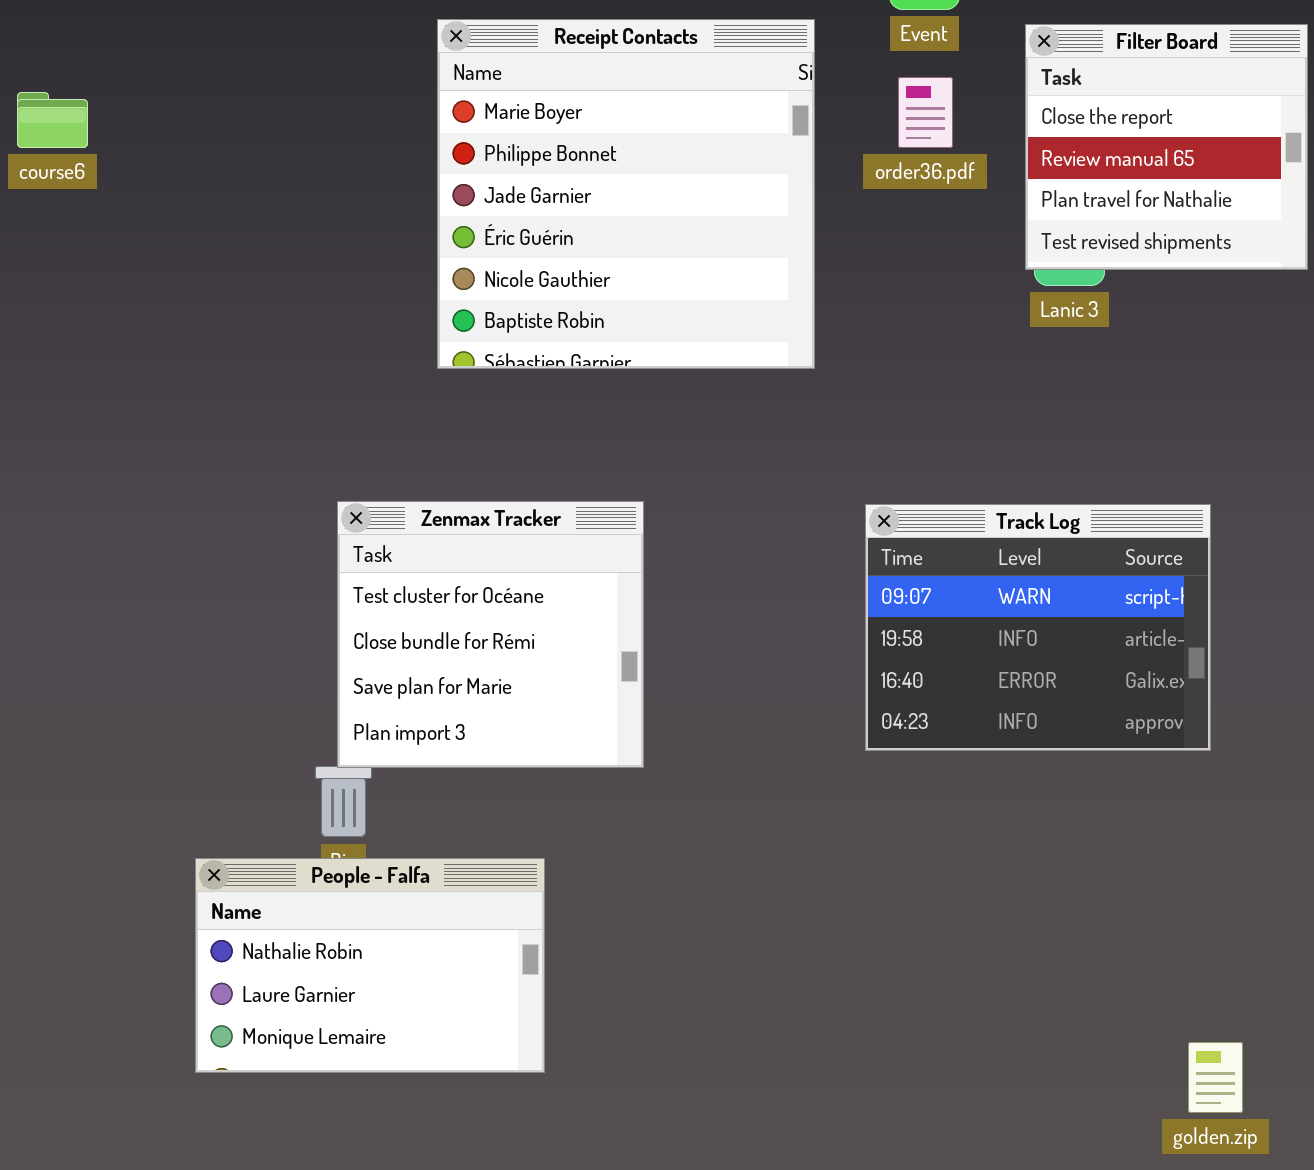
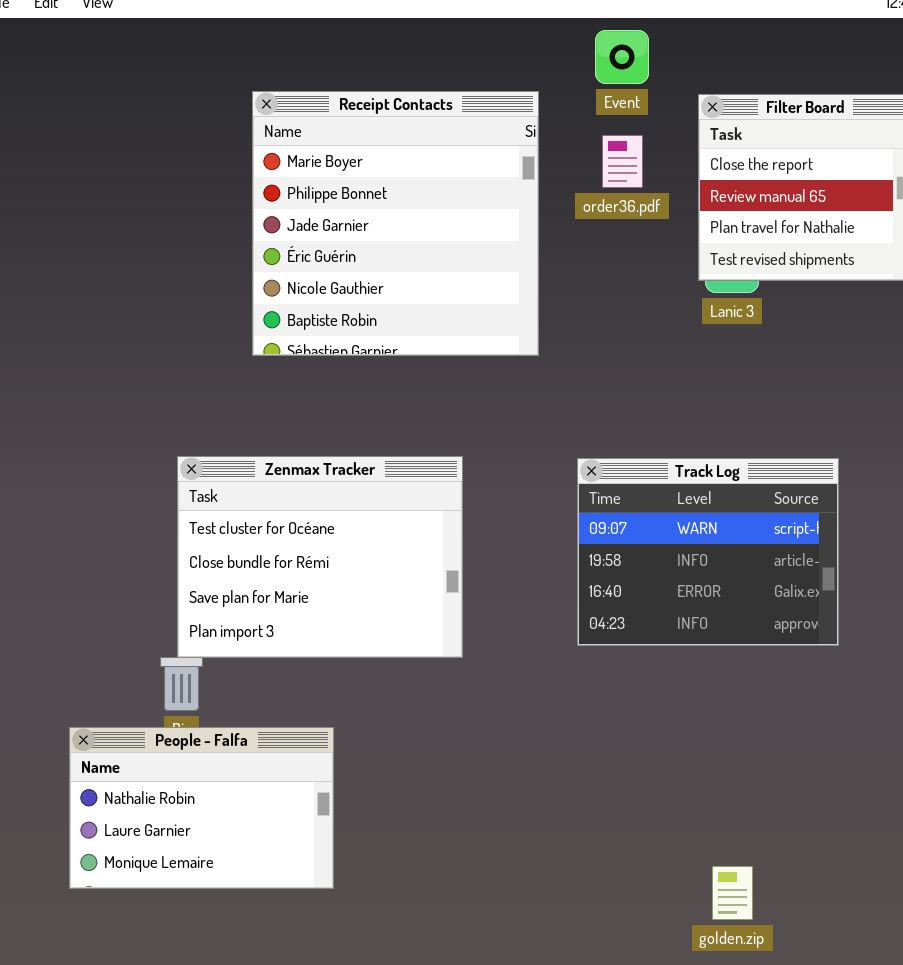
Zenmax Tracker: [337,501,644,768] -> [177,456,463,658], resized
golden.zip: [1188,1042,1243,1113] -> [712,866,753,920], moved

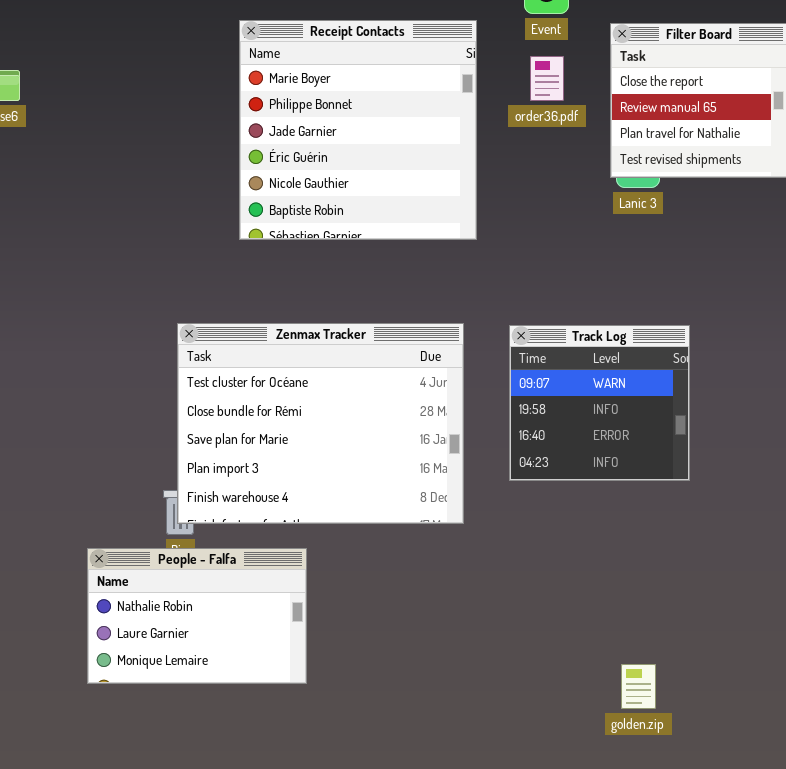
Zenmax Tracker: [177,456,463,658] -> [177,323,464,524], resized
Track Log: [577,458,839,646] -> [509,325,690,481], resized

